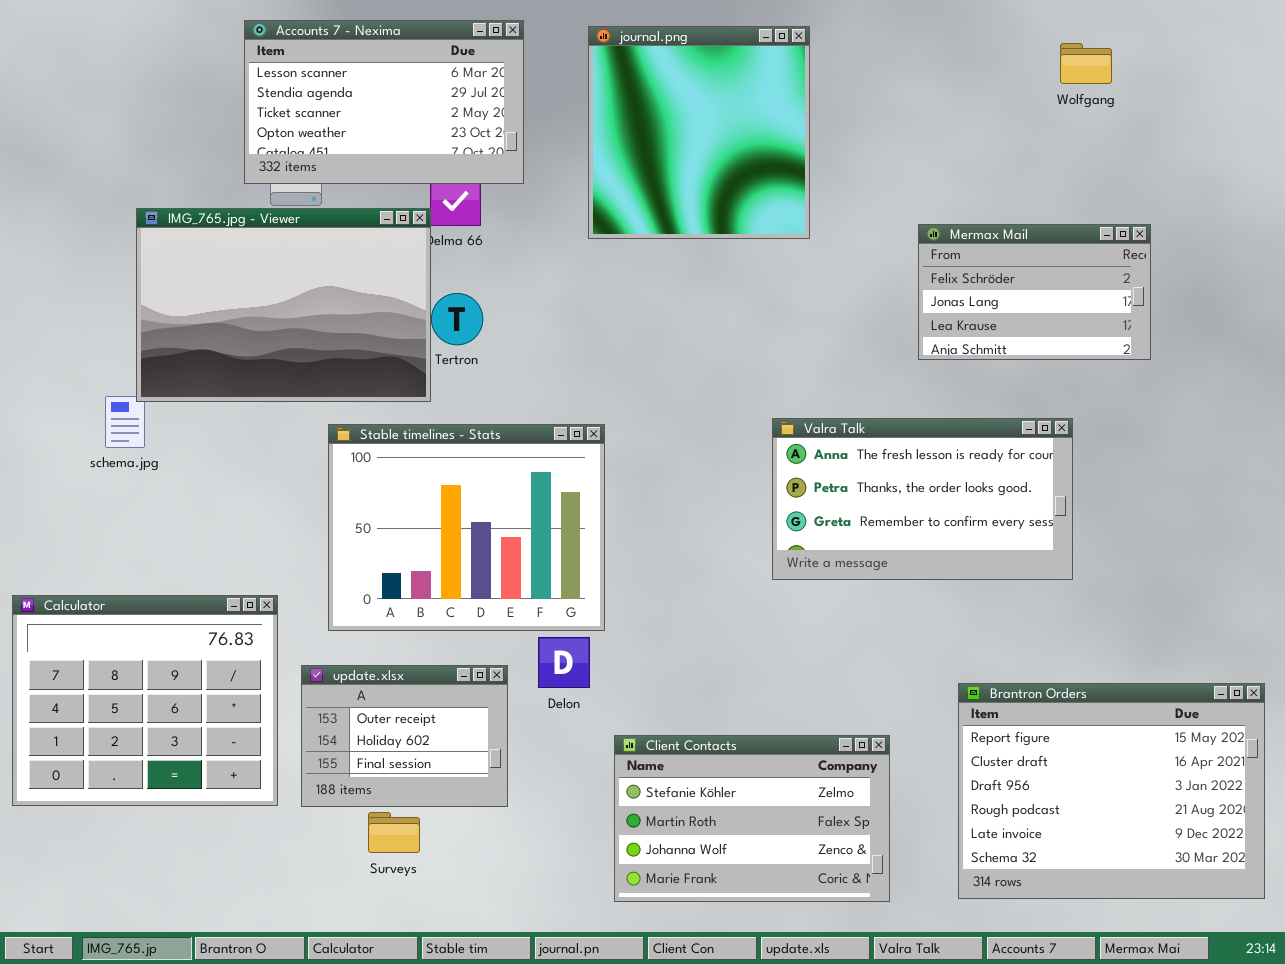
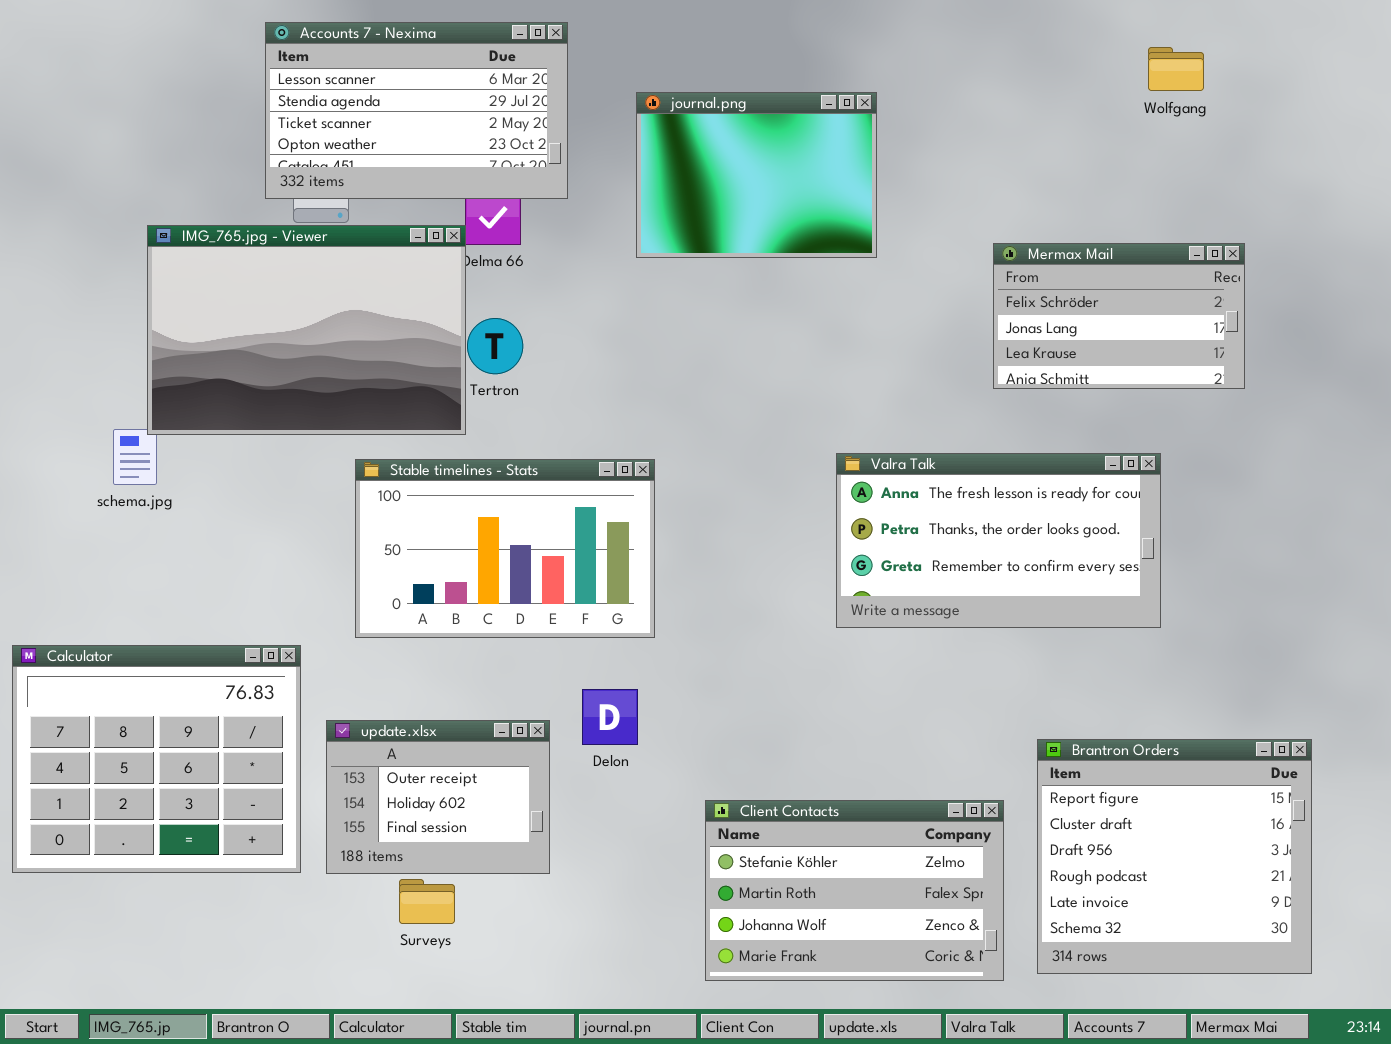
journal.png: [588,26,810,239] -> [636,92,877,258], resized
Stable timelines - Stats: [328,424,605,631] -> [355,459,655,638], resized
Brantron Orders: [958,683,1265,899] -> [1037,739,1312,974], resized
Client Contacts: [614,735,890,902] -> [705,800,1004,981], moved

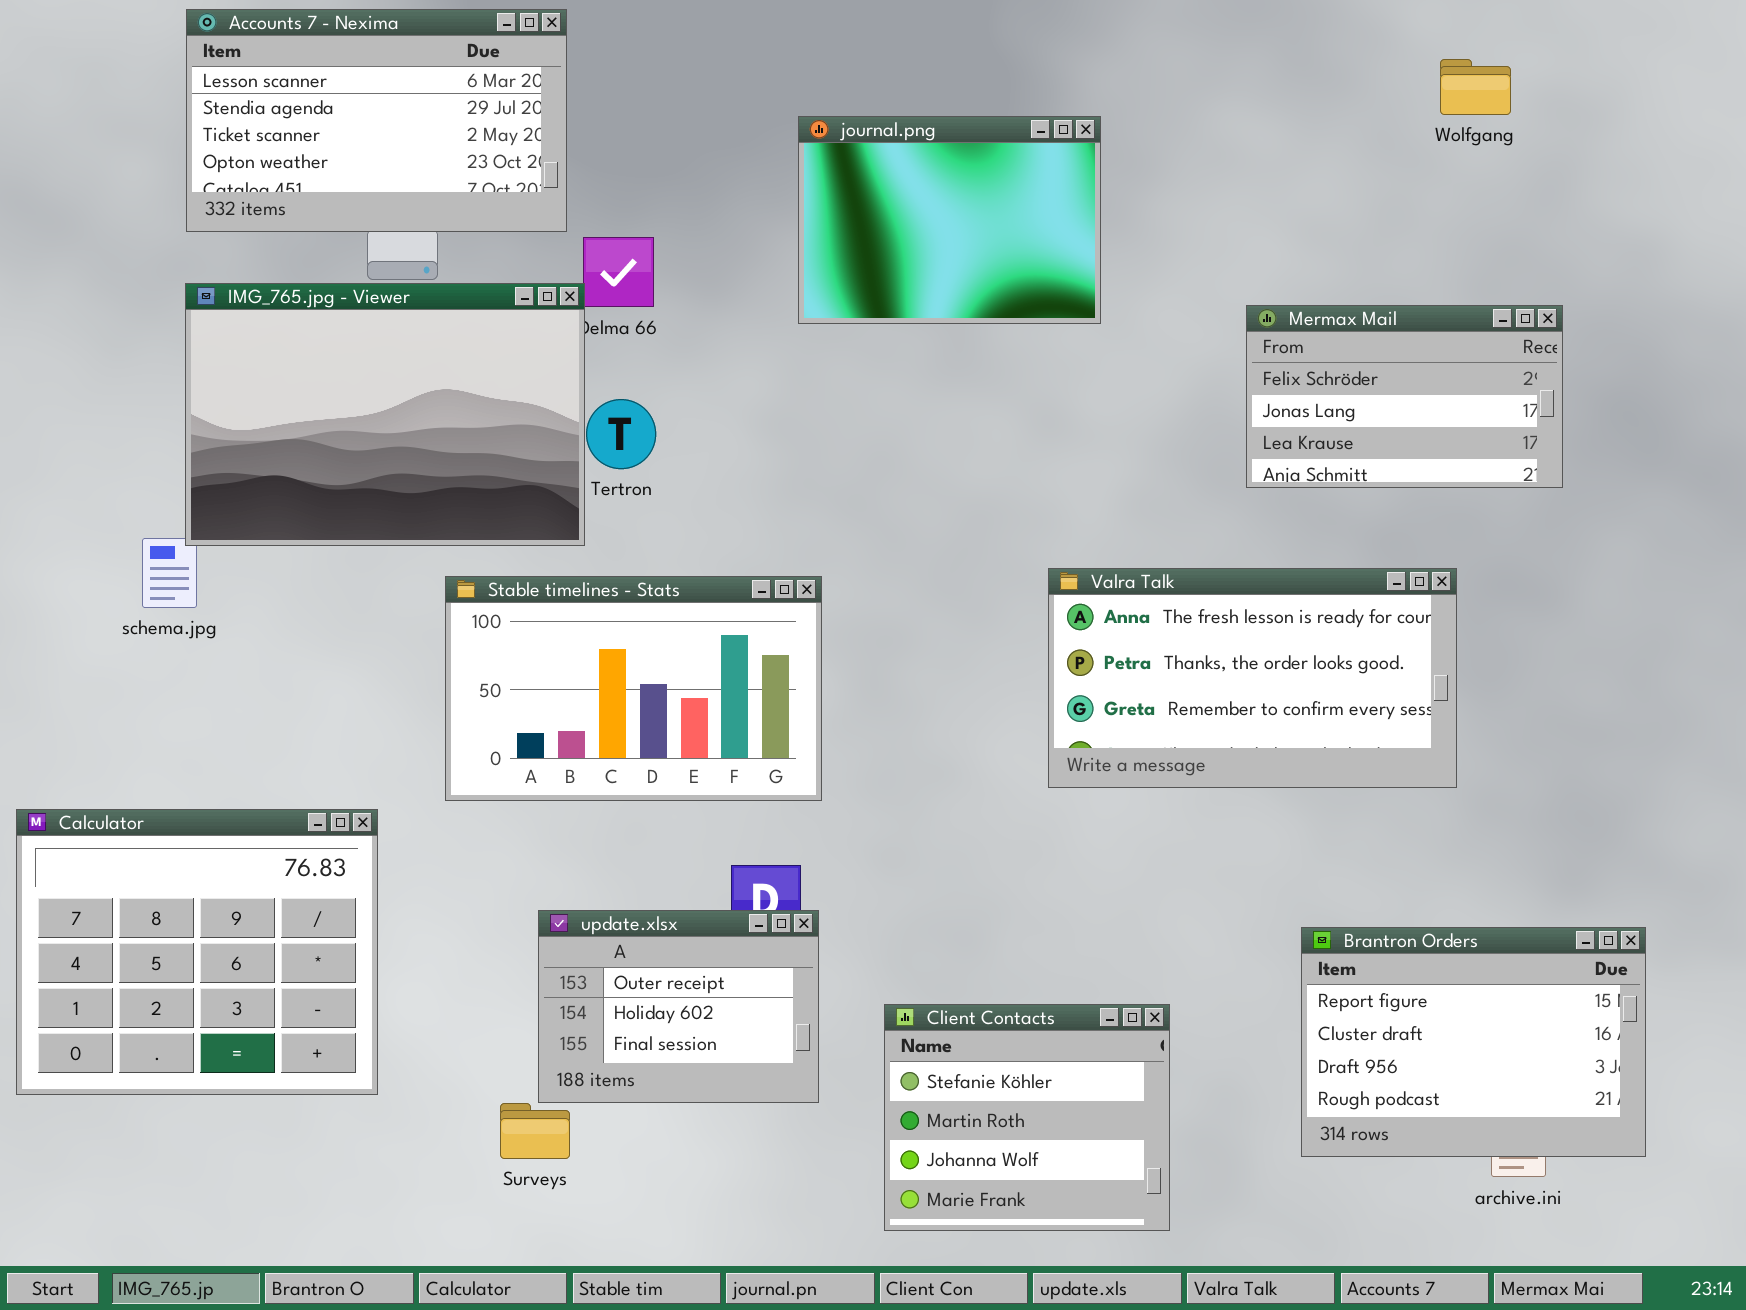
Accounts 7 - Nexima: [265,22,568,199] -> [186,9,567,232], moved
update.xlsx: [326,720,550,874] -> [538,910,819,1103], moved
Brantron Orders: [1037,739,1312,974] -> [1301,927,1646,1157], resized
Client Contacts: [705,800,1004,981] -> [884,1004,1170,1231], resized

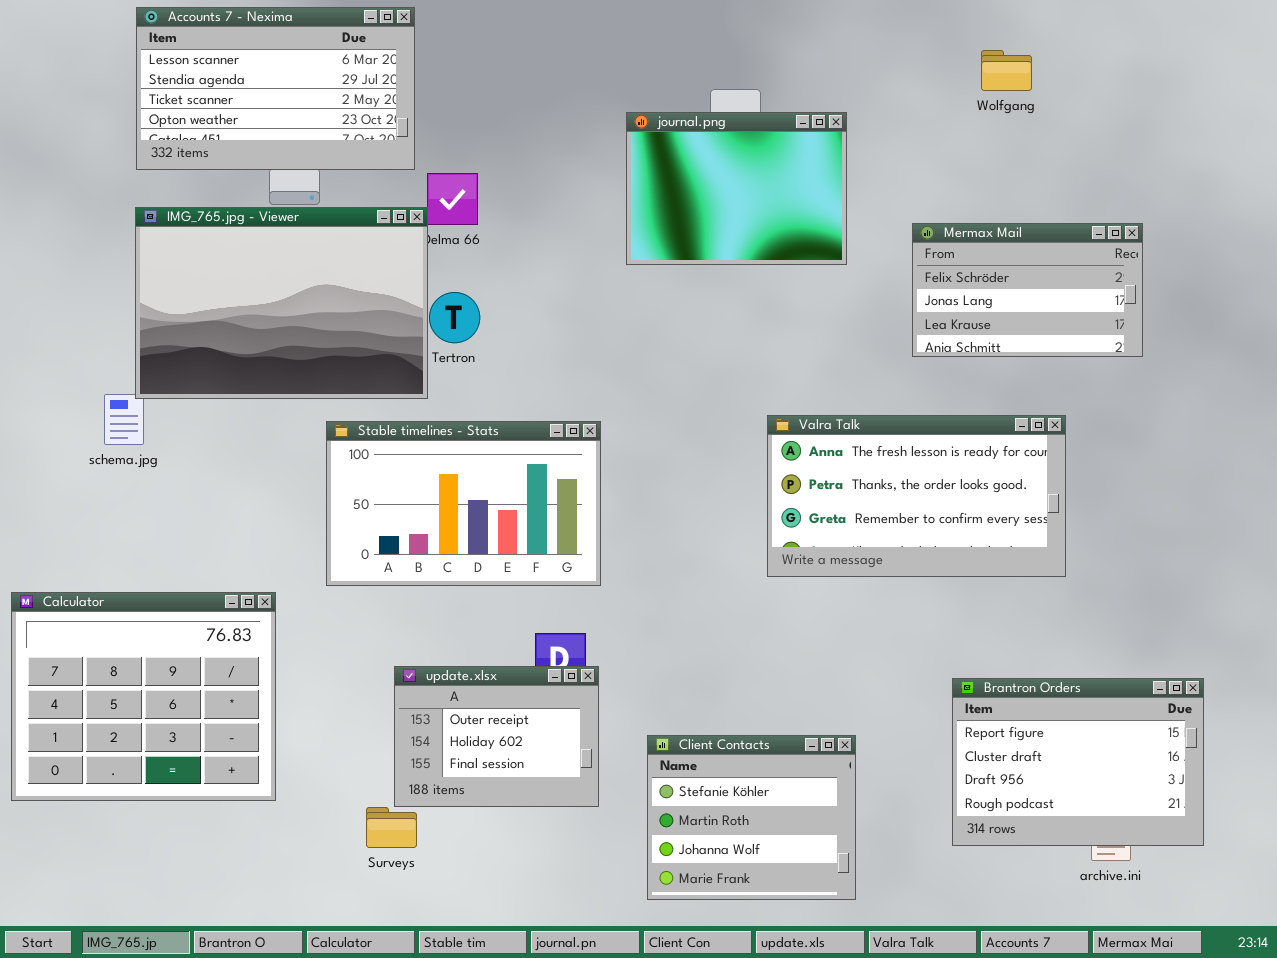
Wolfgang: [1440,59,1511,115] -> [981,50,1032,91], moved
journal.png: [798,116,1101,324] -> [626,112,847,265], moved

